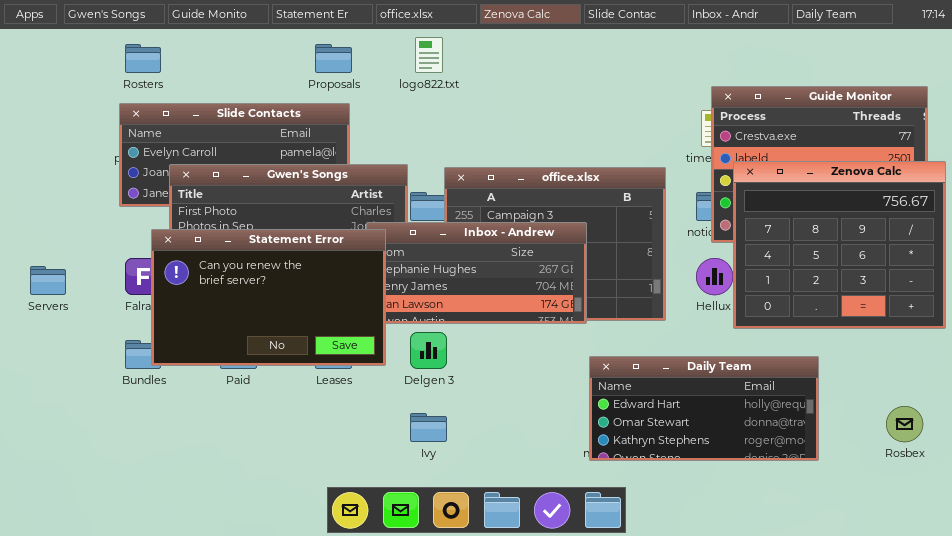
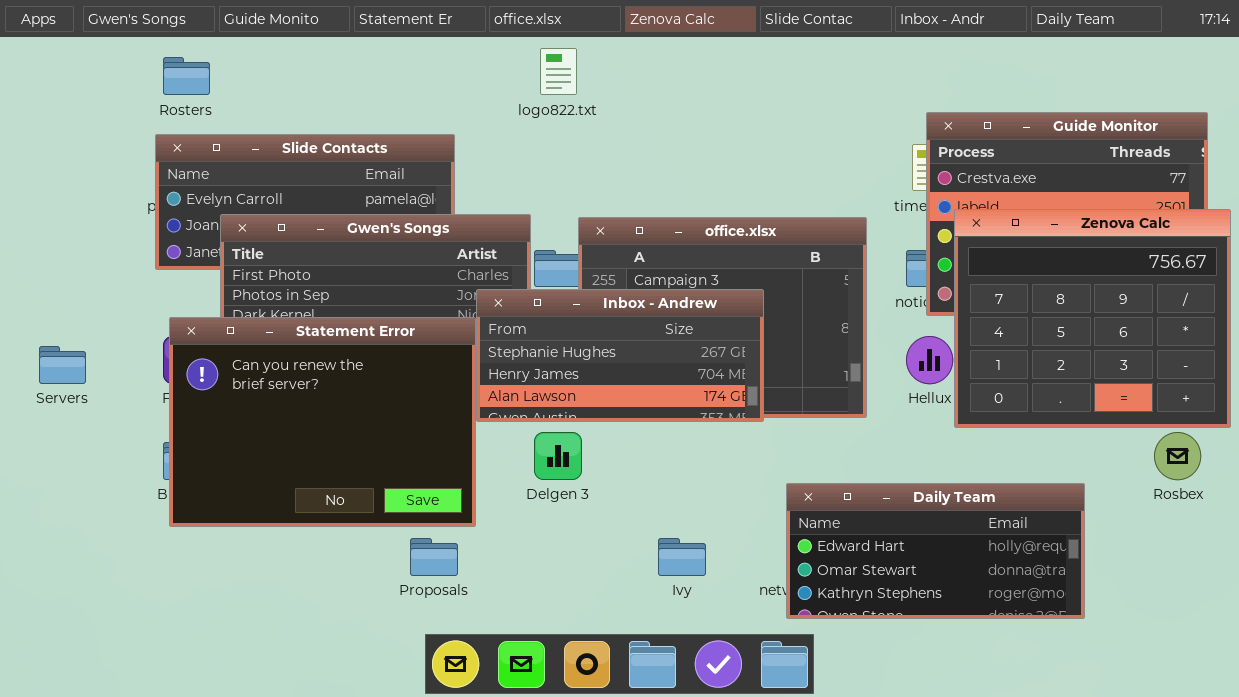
Proposals: [315,44,352,73] -> [410,538,458,576], moved
Statement Error: [151,229,386,366] -> [169,317,476,527], moved, resized
Daily Team: [589,356,819,461] -> [786,483,1085,619], moved
Rosbex: [886,406,923,442] -> [1154,432,1201,480], moved
Ivy: [410,413,447,442] -> [658,538,706,576], moved

